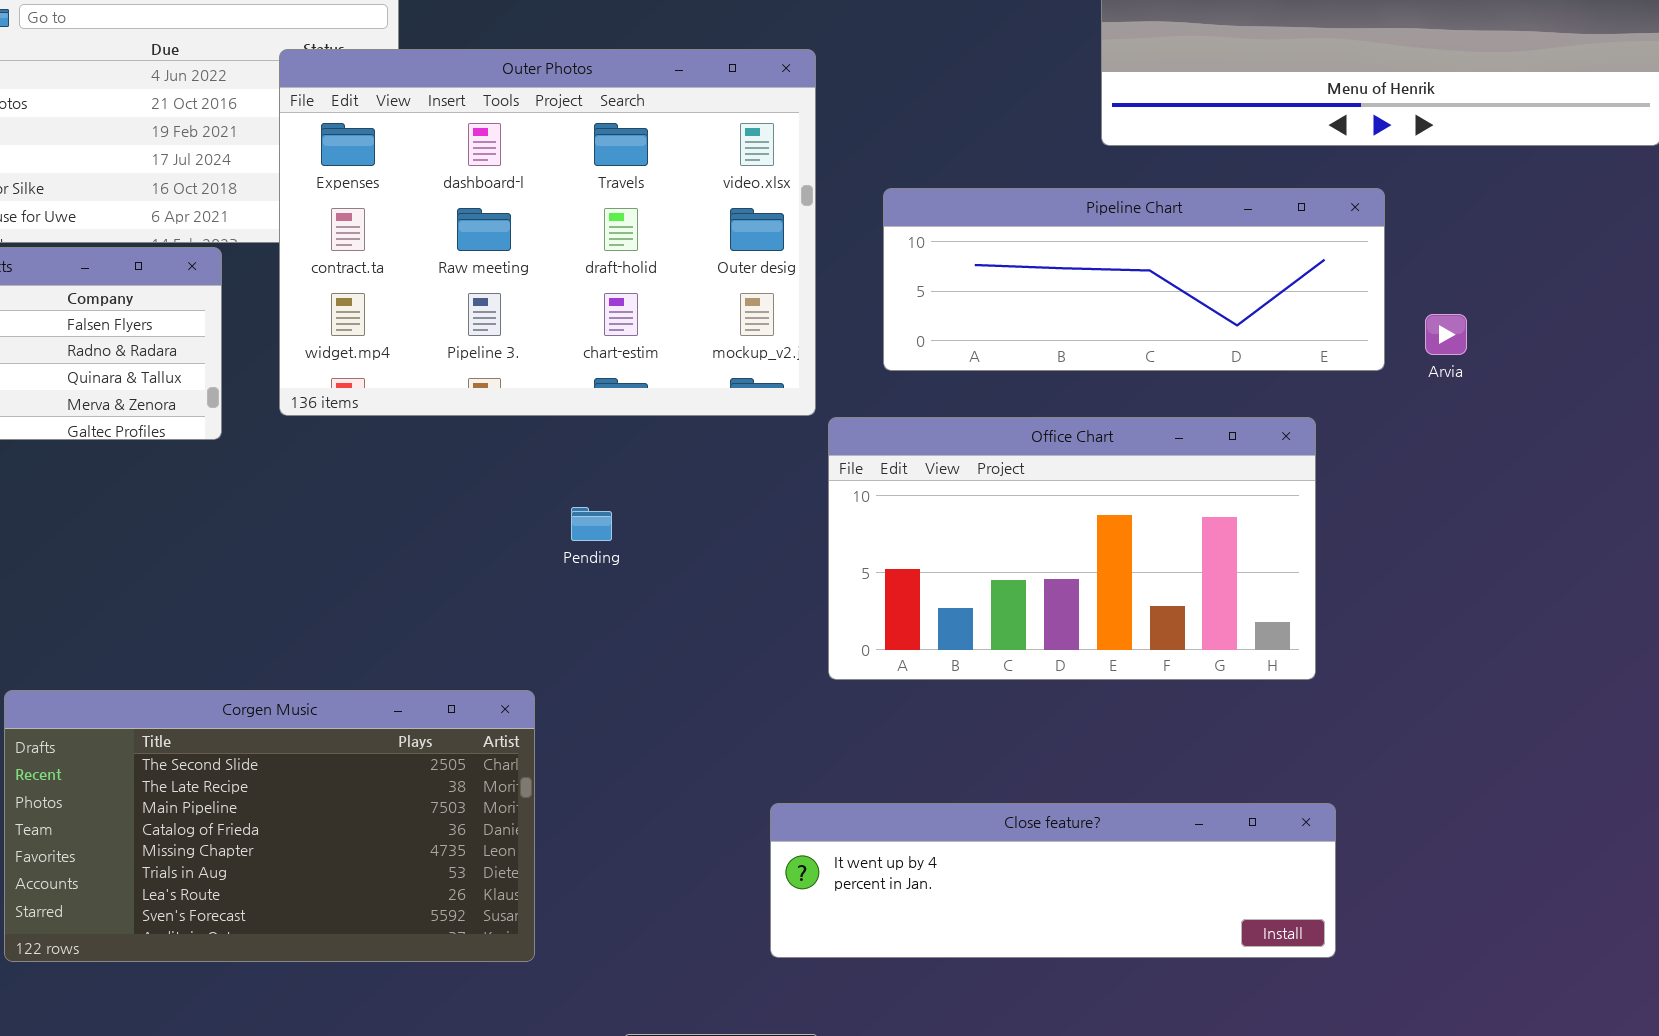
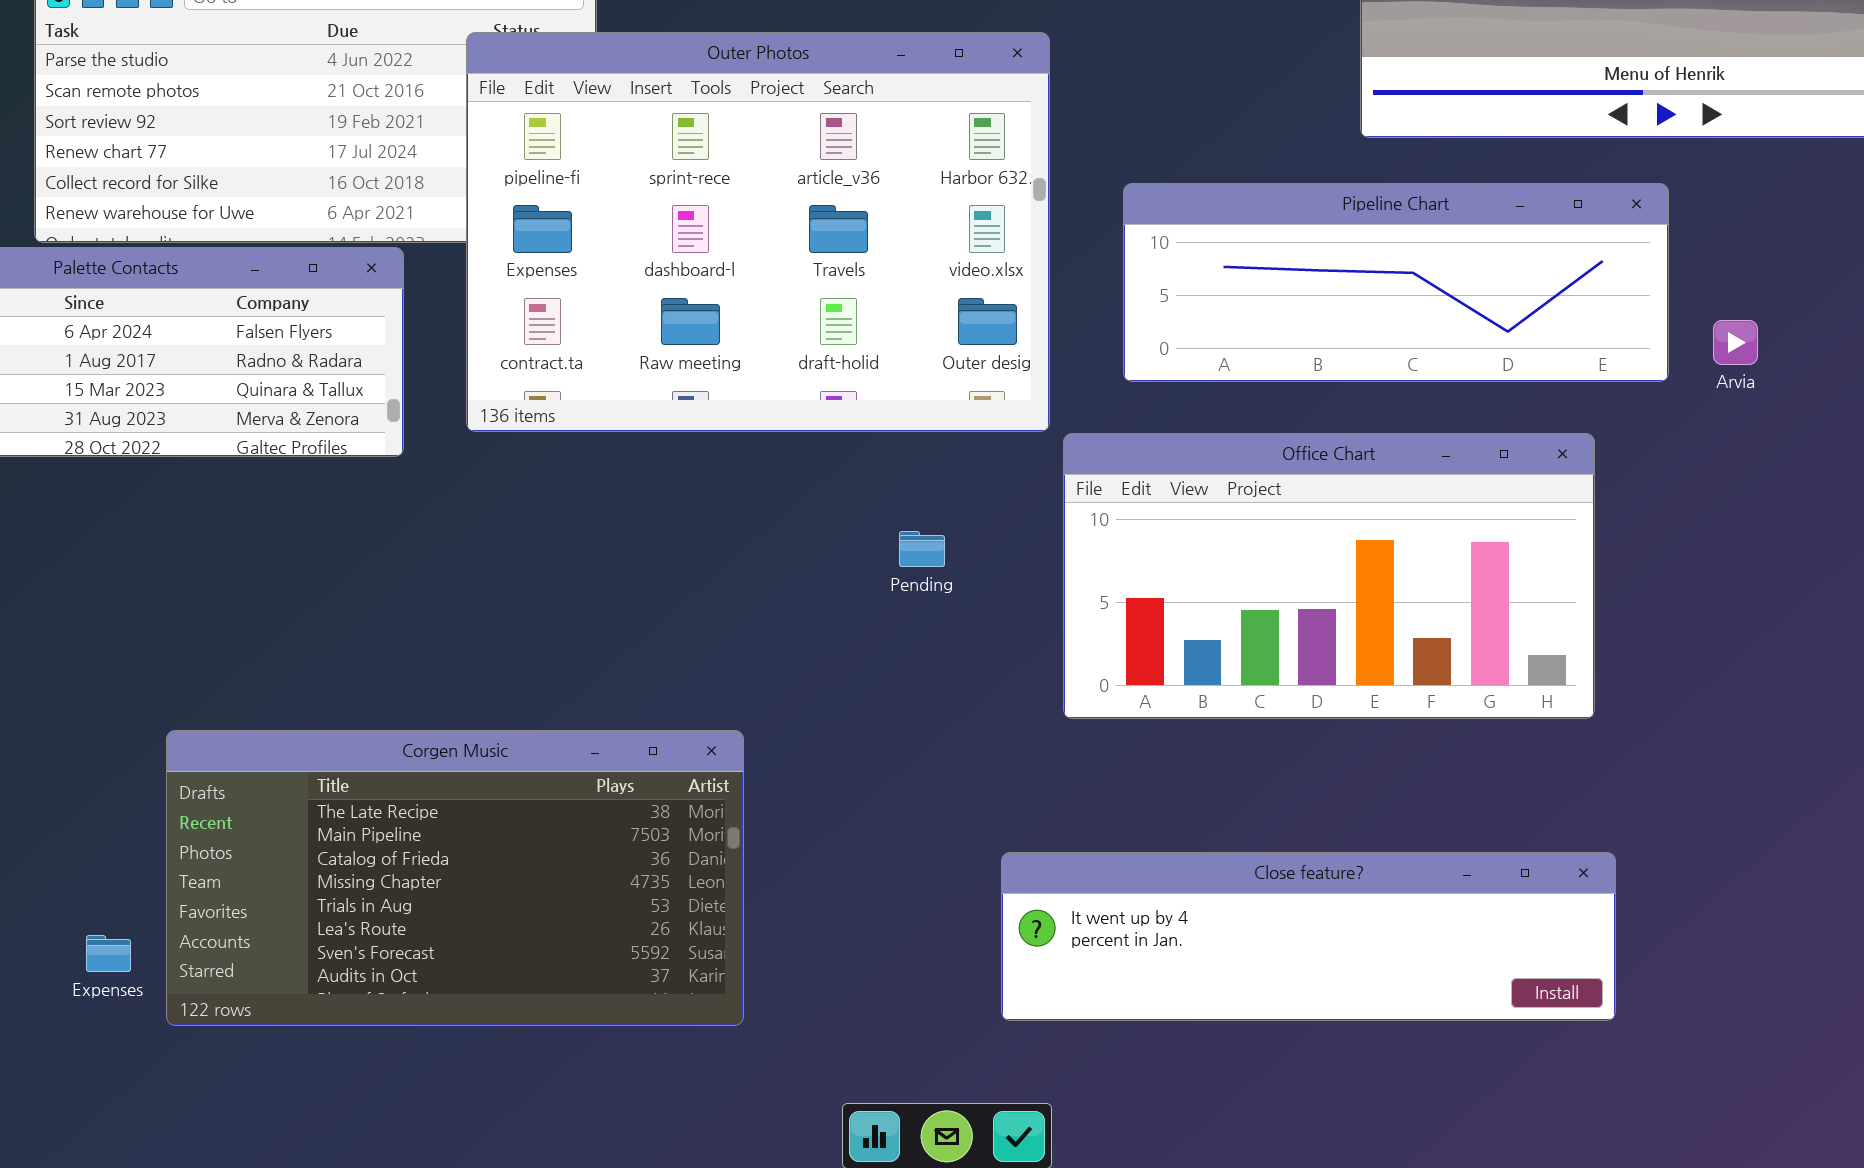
Outer Photos: [279,49,816,416] -> [466,32,1050,432], scrolled up 1 row
Pending: [571,507,612,541] -> [899,531,945,567], moved
Corgen Music: [4,690,535,962] -> [166,730,744,1026], scrolled down 1 row

